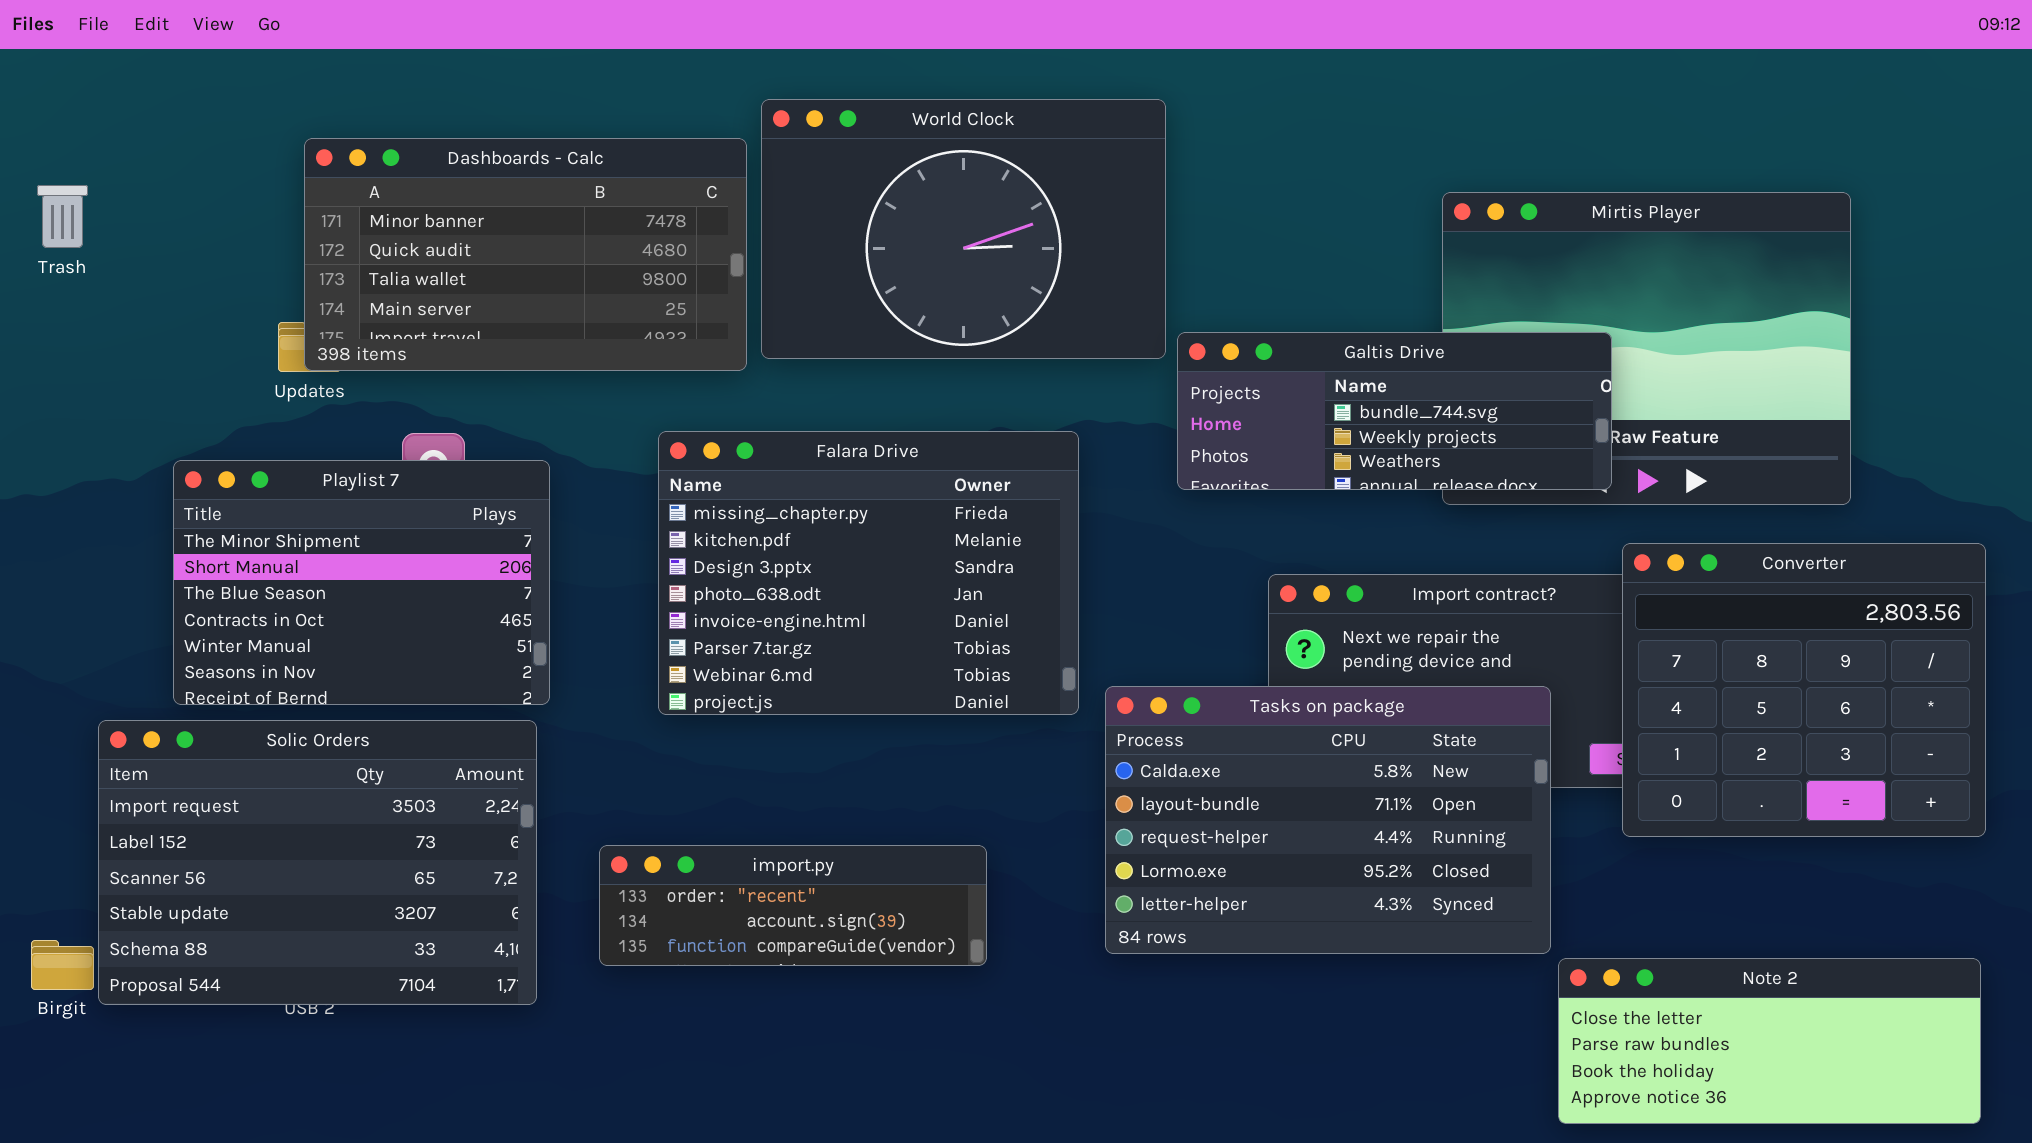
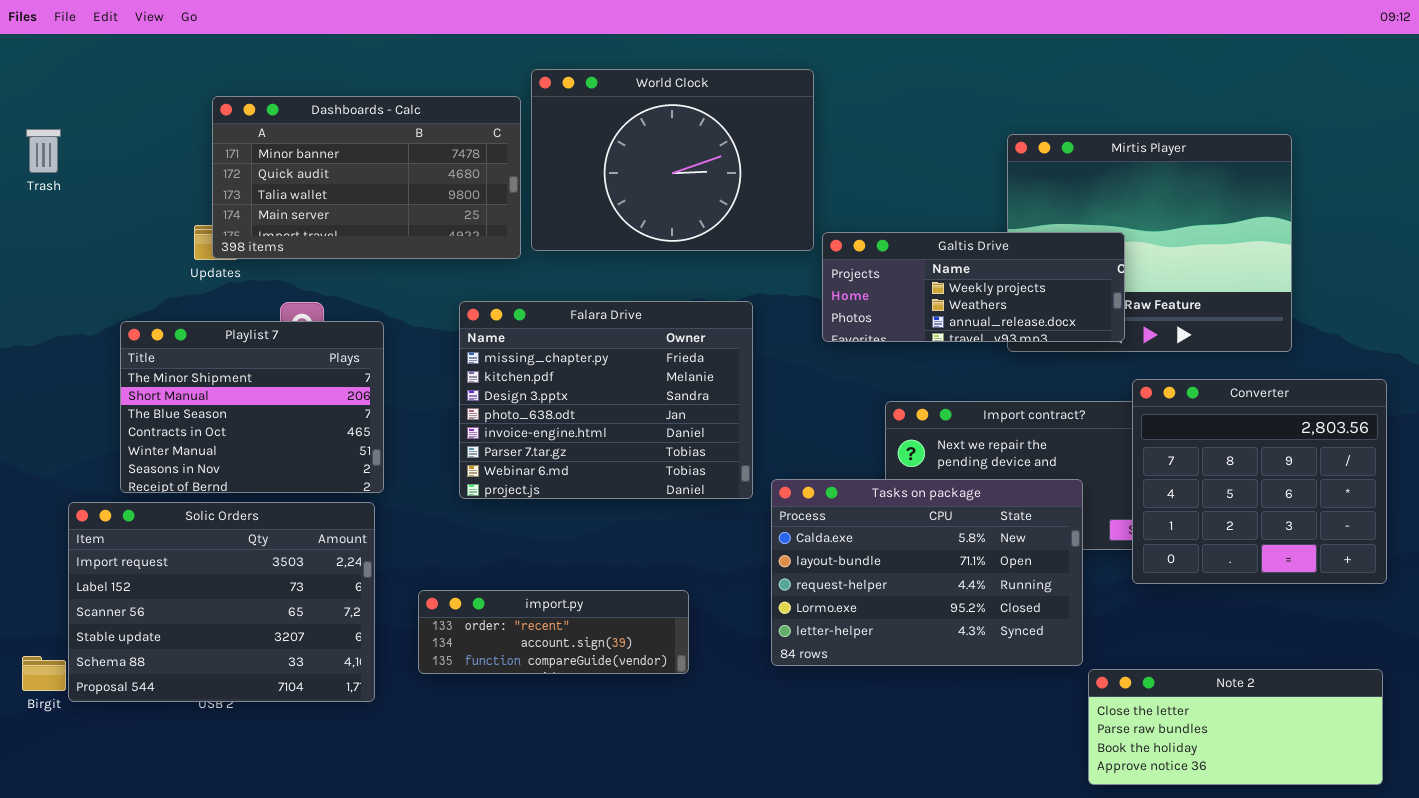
Galtis Drive: [1177,332,1612,490] -> [822,232,1125,342], scrolled down 1 row

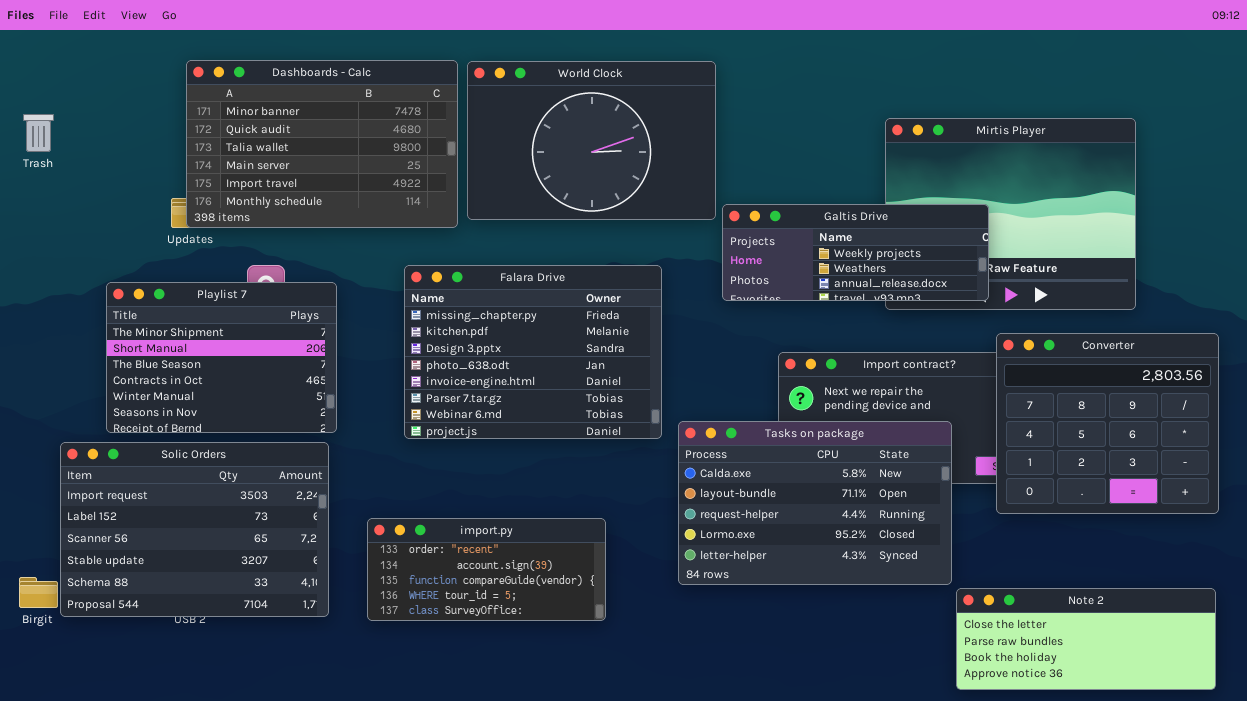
Dashboards - Calc: [212,96,521,259] -> [186,60,458,228], resized
import.py: [418,590,689,674] -> [367,518,606,621], resized

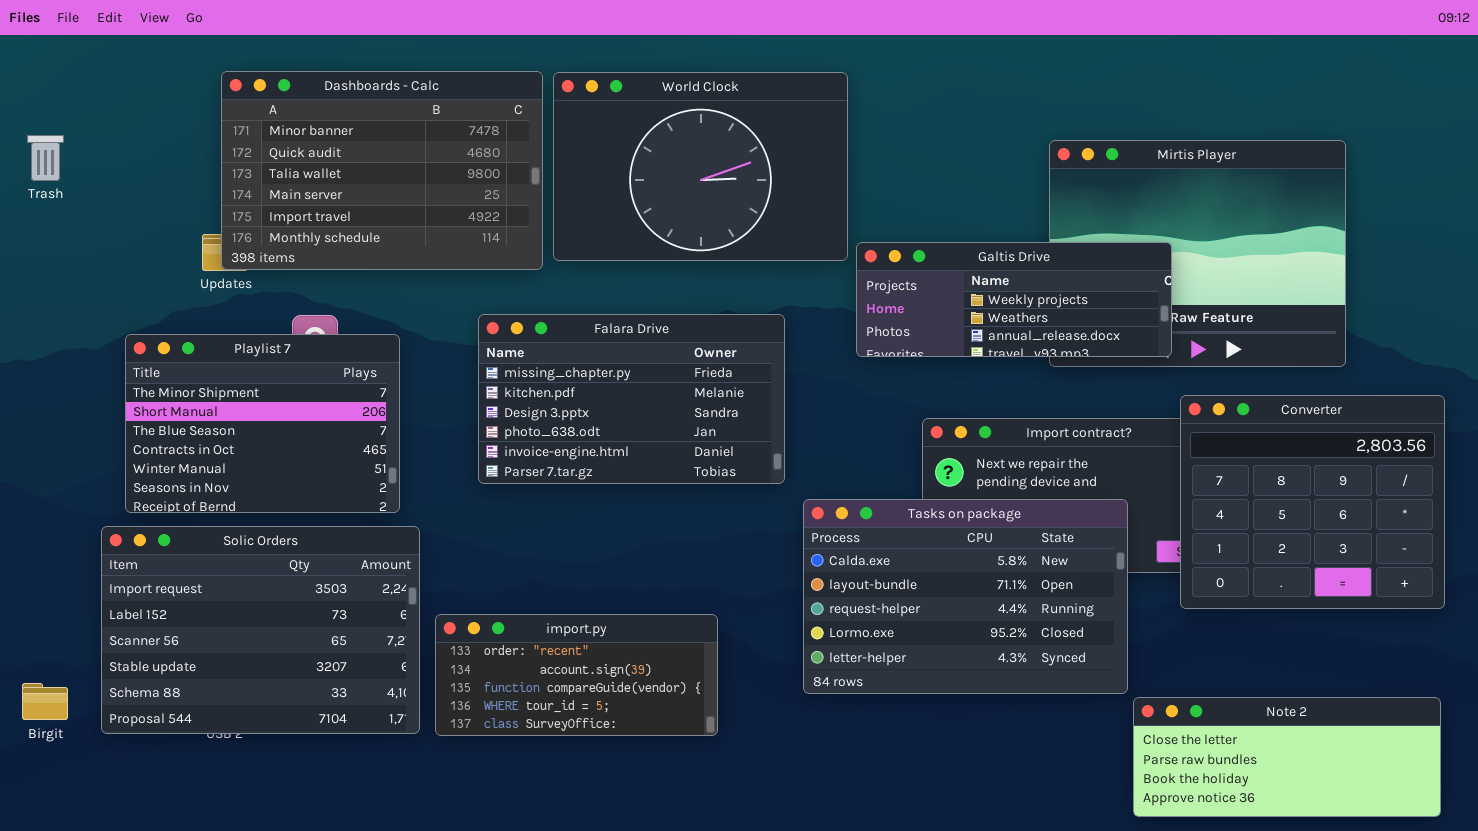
Falara Drive: [404,265,662,439] -> [478,314,785,484], resized
Solic Orders: [60,442,329,617] -> [101,526,420,734], moved

